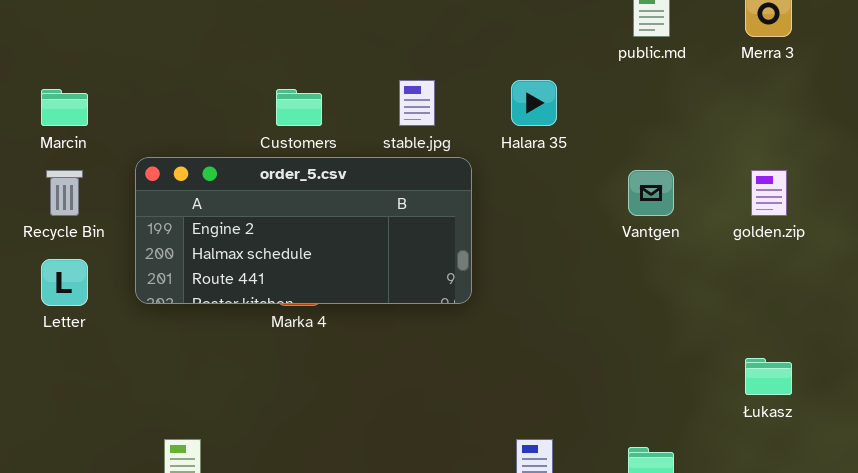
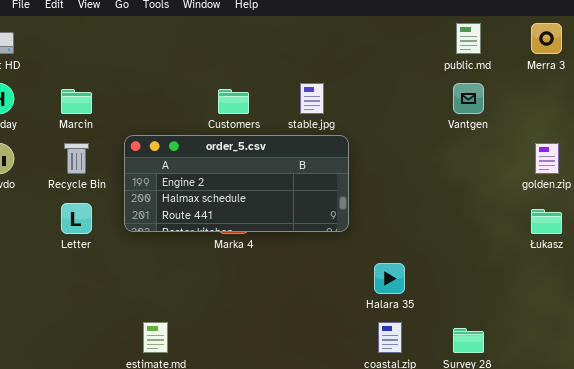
Halara 35: [511,80,557,126] -> [374,263,405,294], moved
Vantgen: [628,170,674,216] -> [453,83,484,114], moved
Łukasz: [745,358,792,395] -> [531,209,562,234], moved

